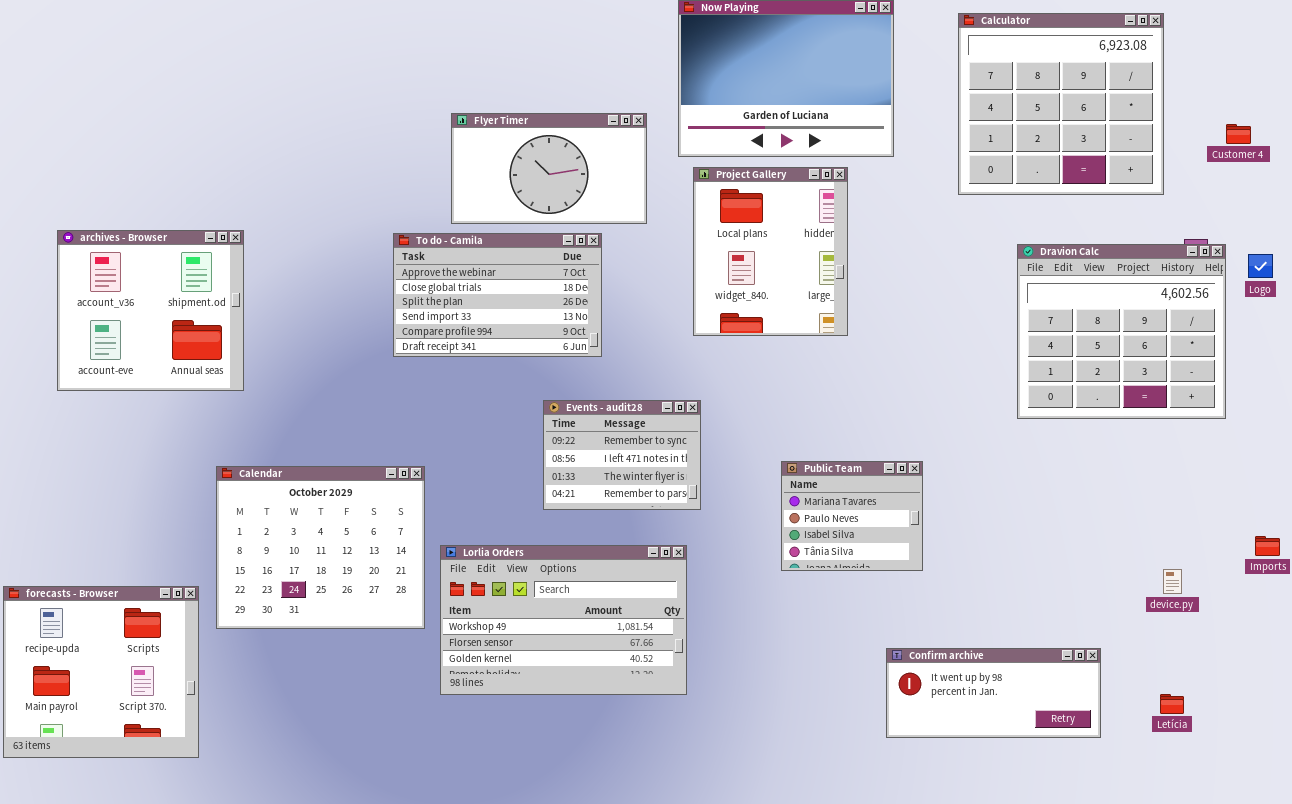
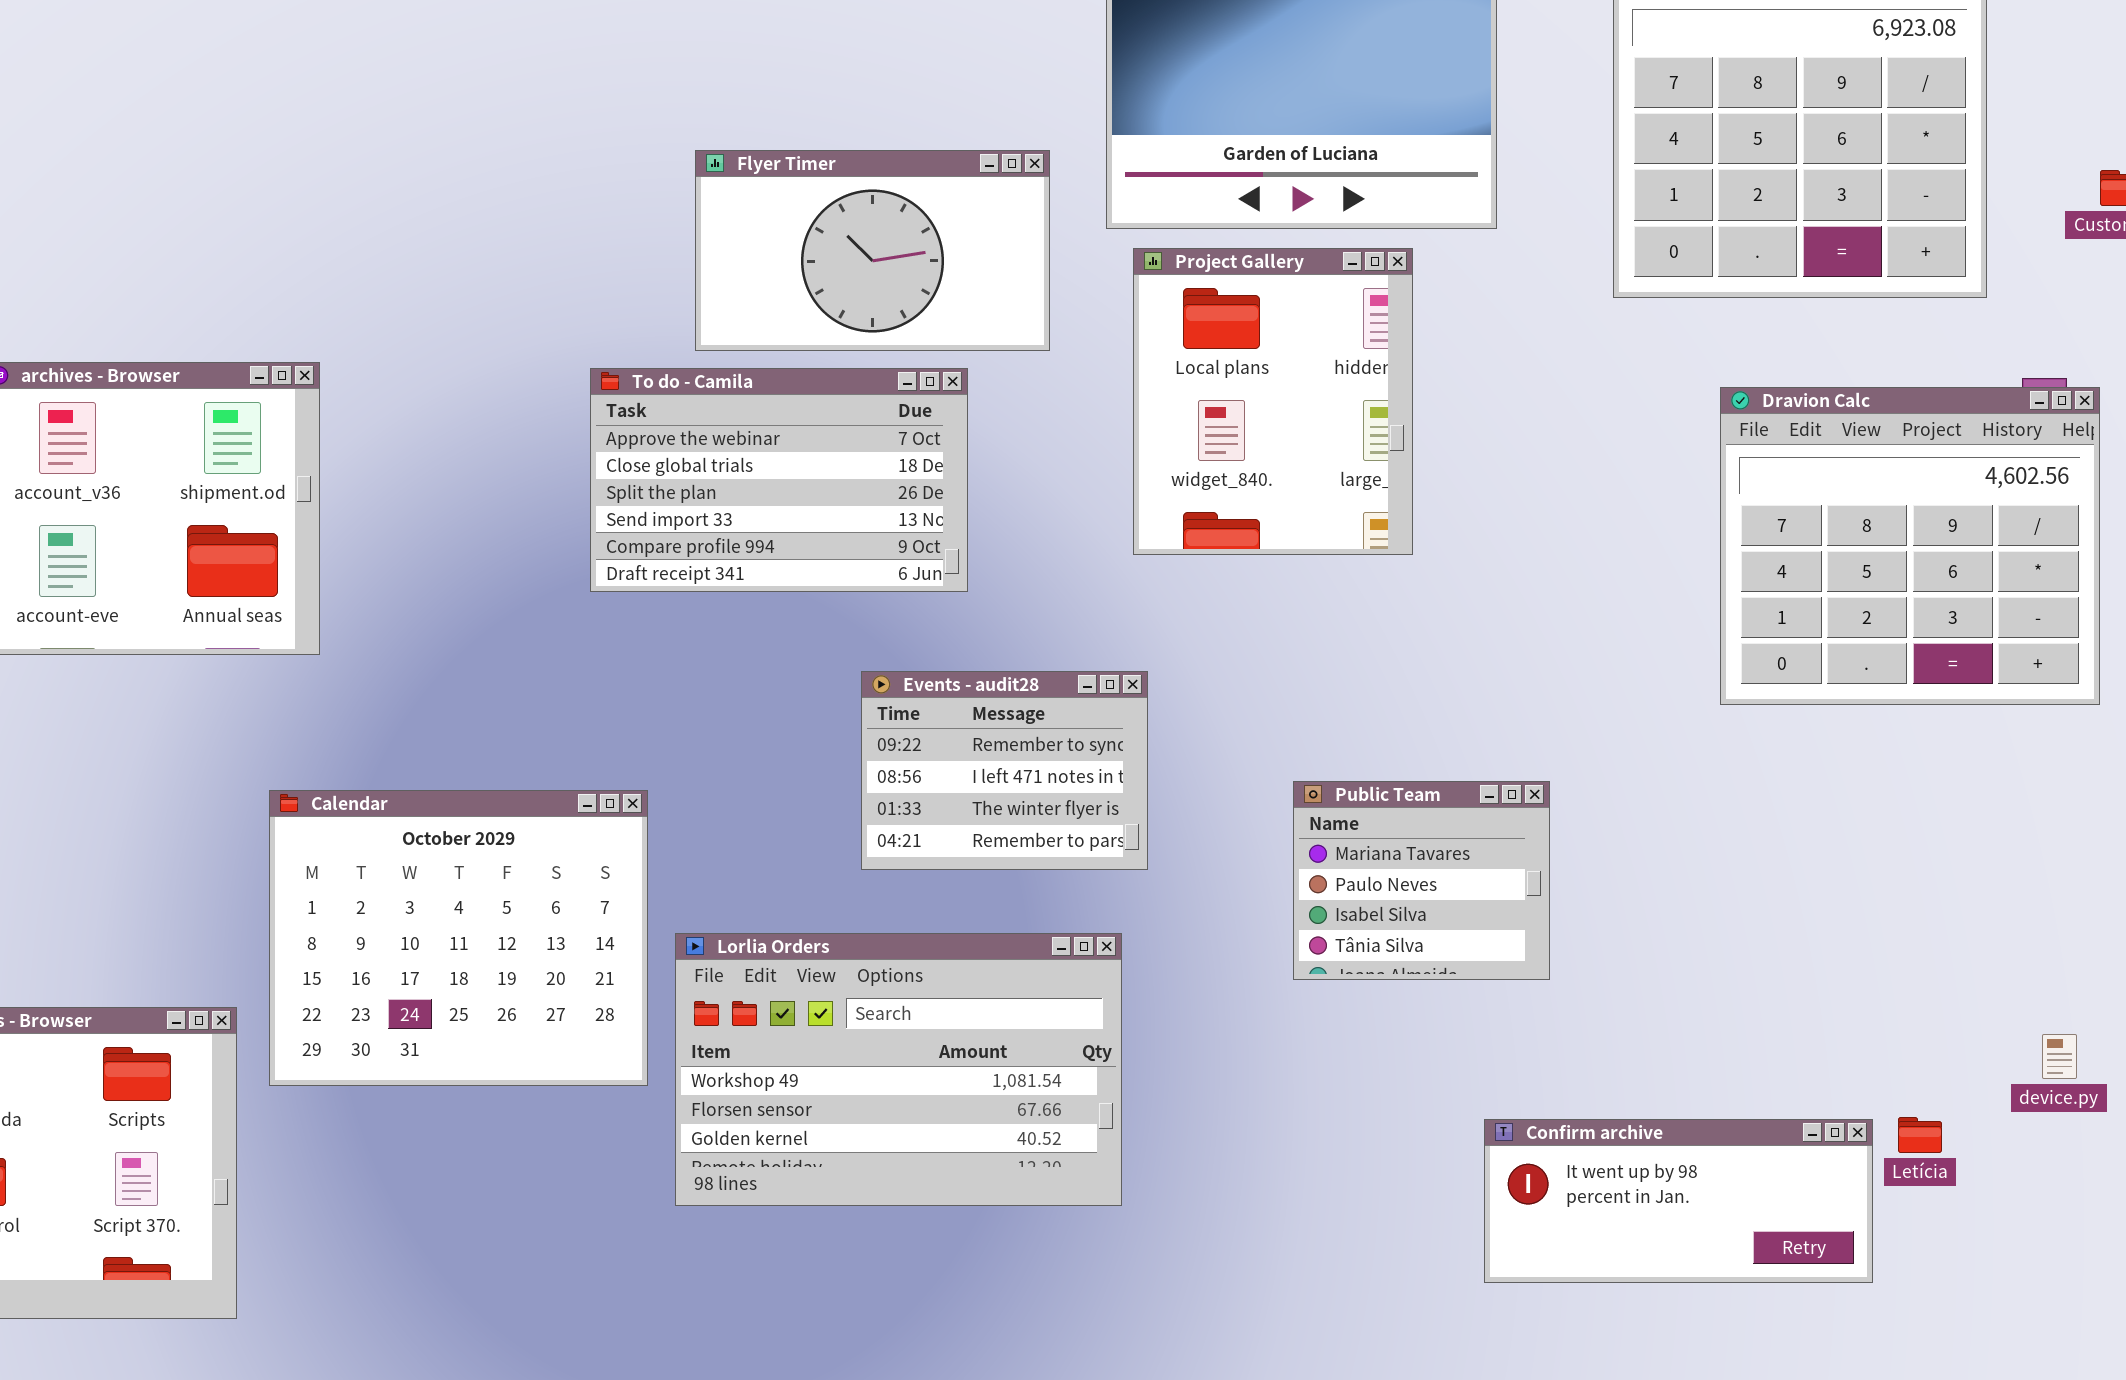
device.py: [1163,569,1182,594] -> [2042,1034,2077,1079], moved
Letícia: [1160,694,1184,714] -> [1898,1117,1942,1153], moved

